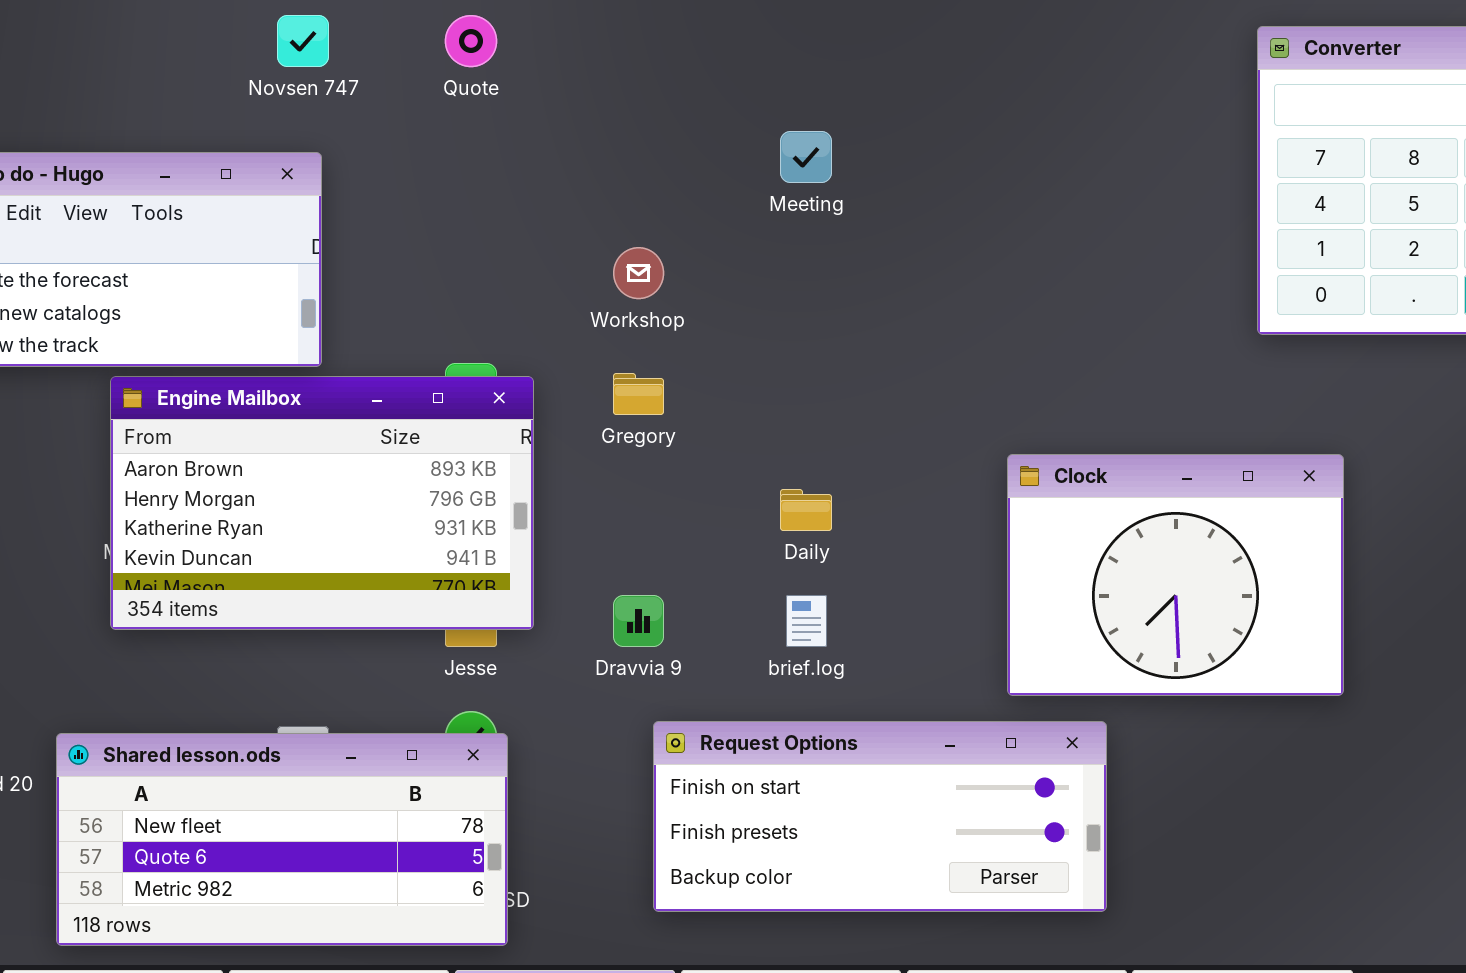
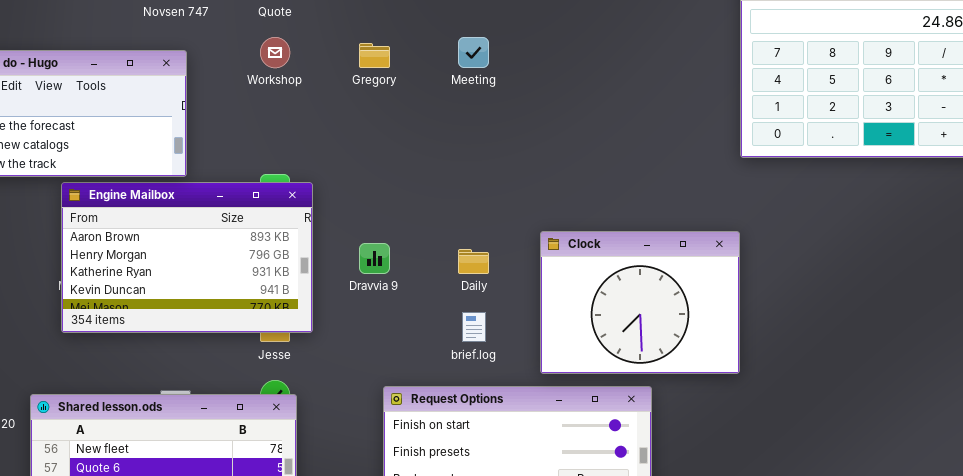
Workshop: [613,247,664,299] -> [260,37,290,68], moved
Gregory: [613,373,664,415] -> [359,43,390,68], moved
Clock: [1007,454,1344,696] -> [540,231,740,374], moved
Dravvia 9: [613,595,664,647] -> [359,243,390,274], moved

